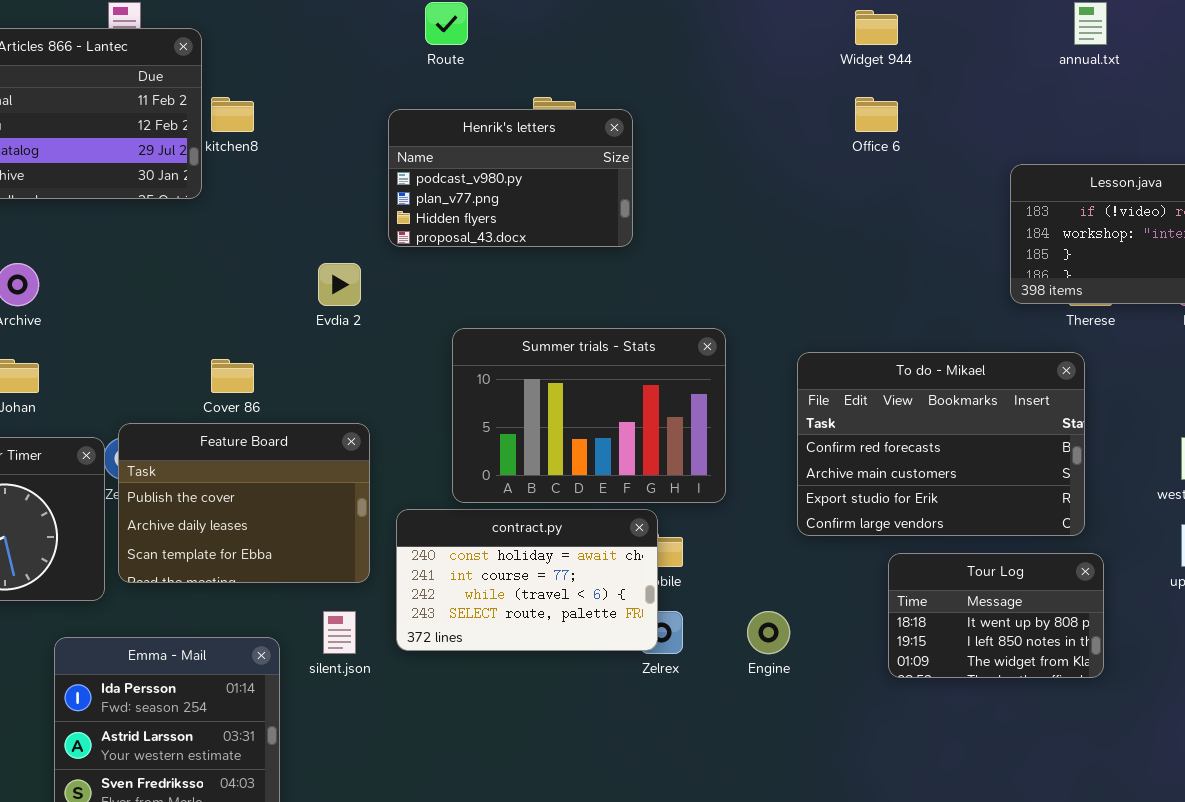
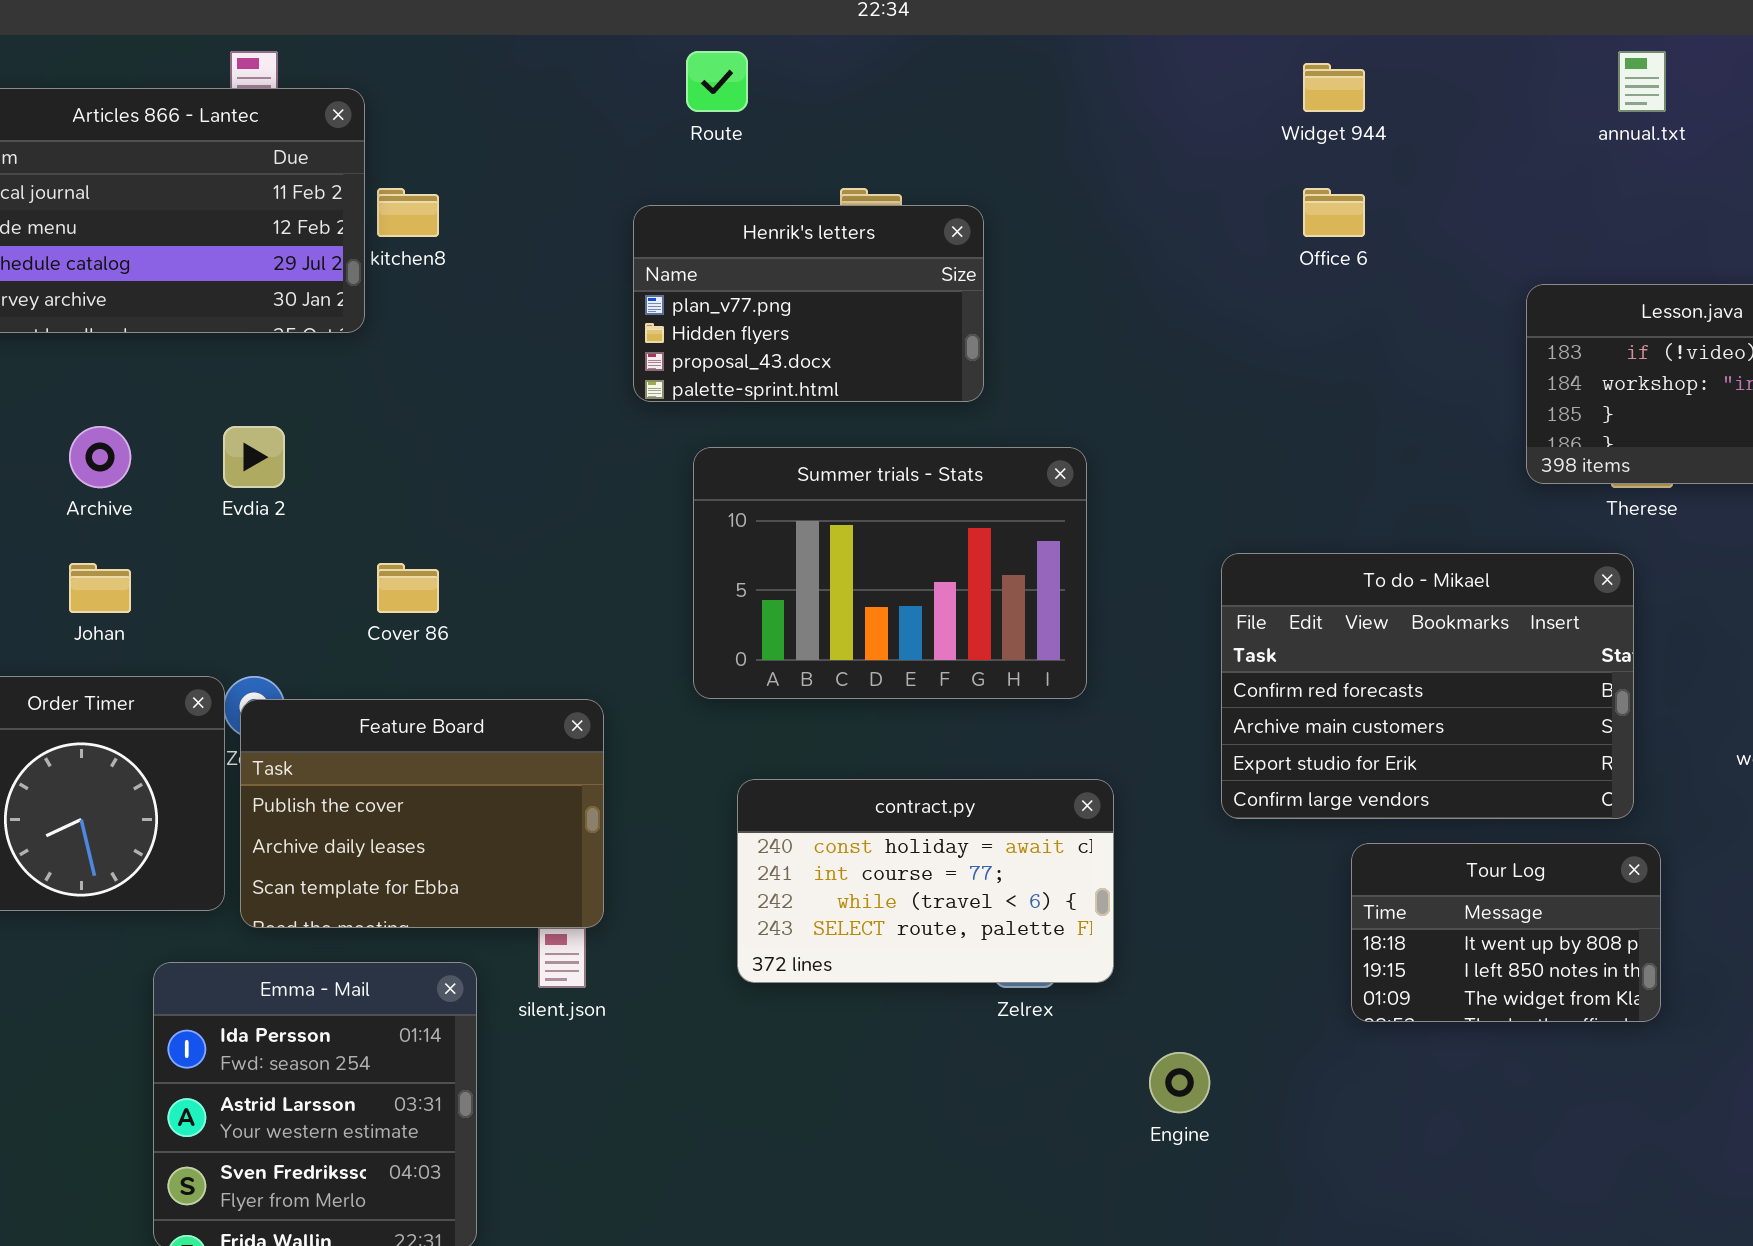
Henrik's letters: [388,109,633,247] -> [633,205,984,402], scrolled down 1 row
Evdia 2: [318,263,361,306] -> [223,426,285,488], moved
Summer trials - Stats: [452,328,726,503] -> [693,447,1087,699], moved
Feature Board: [118,423,370,583] -> [240,699,604,928], moved
contract.py: [396,509,658,651] -> [737,779,1114,983], moved
Engine: [747,611,790,654] -> [1149,1052,1210,1113], moved

